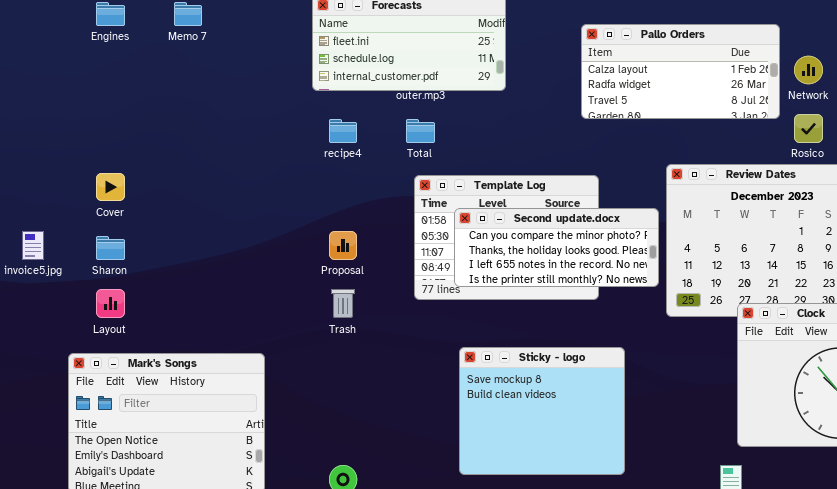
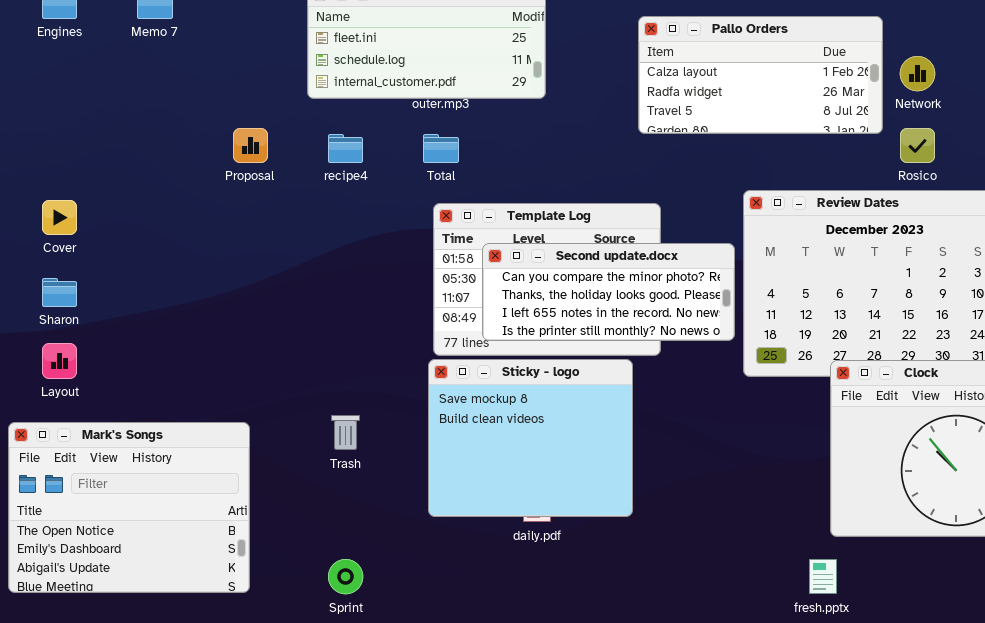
Proposal: [329,231,357,260] -> [233,128,268,163], moved
Trash: [331,289,355,318] -> [331,415,360,450], moved
Sticky - logo: [459,347,625,475] -> [428,359,633,517], moved

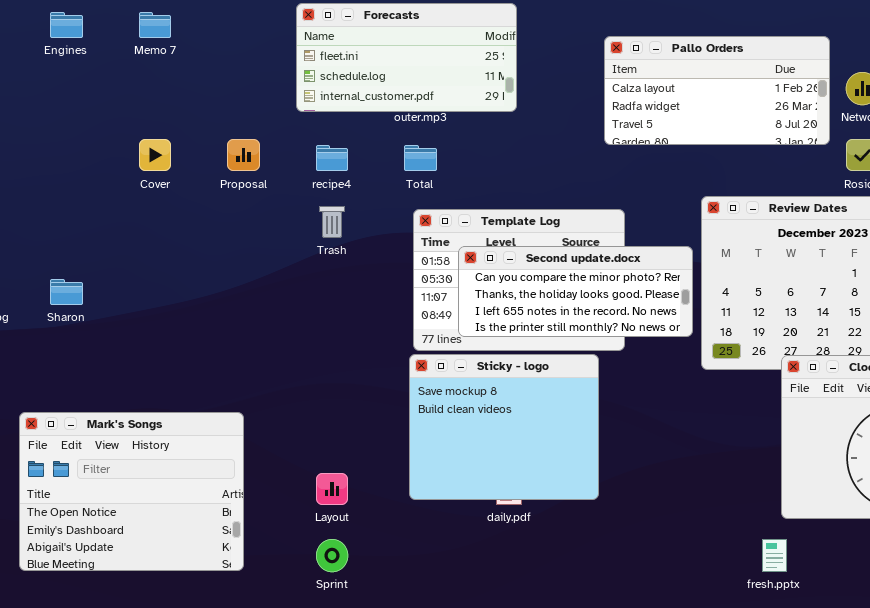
Cover: [42,200,77,235] -> [139,139,171,171], moved
Layout: [42,343,77,379] -> [316,473,348,505], moved
Trash: [331,415,360,450] -> [319,206,345,238], moved

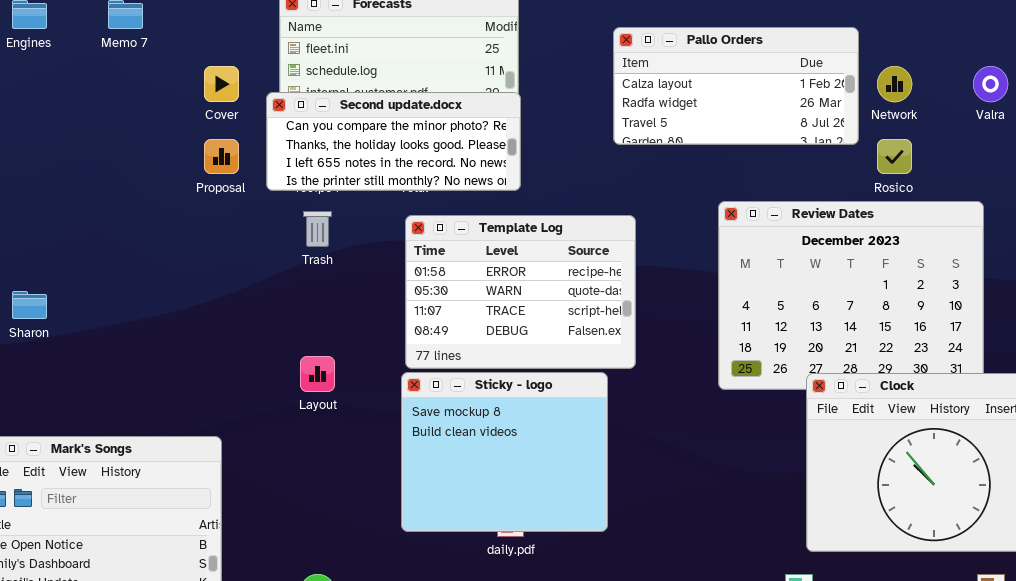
Cover: [139,139,171,171] -> [204,66,239,102], moved
Second update.docx: [458,246,693,337] -> [266,92,521,191], moved
Layout: [316,473,348,505] -> [300,356,335,392], moved

